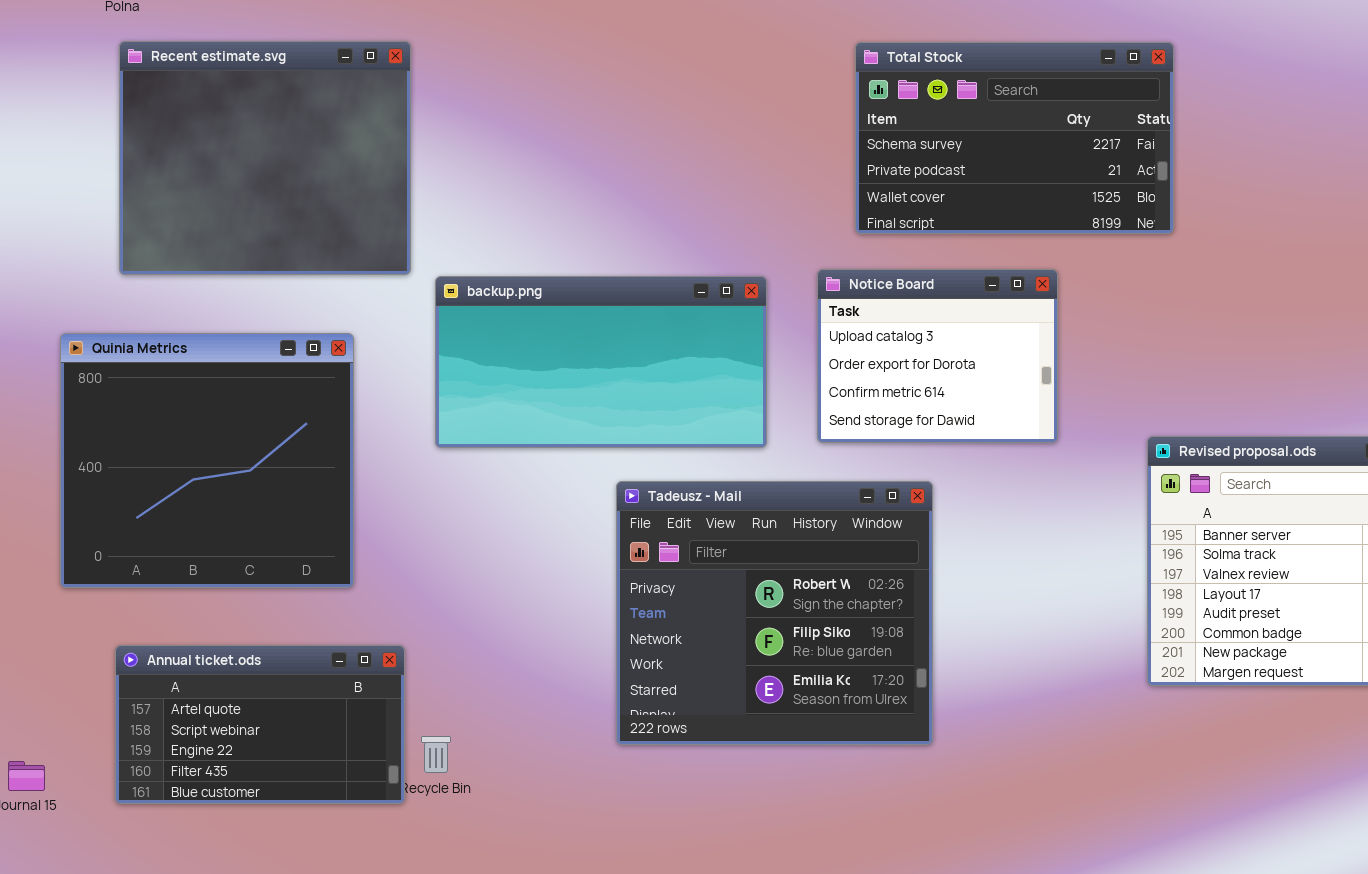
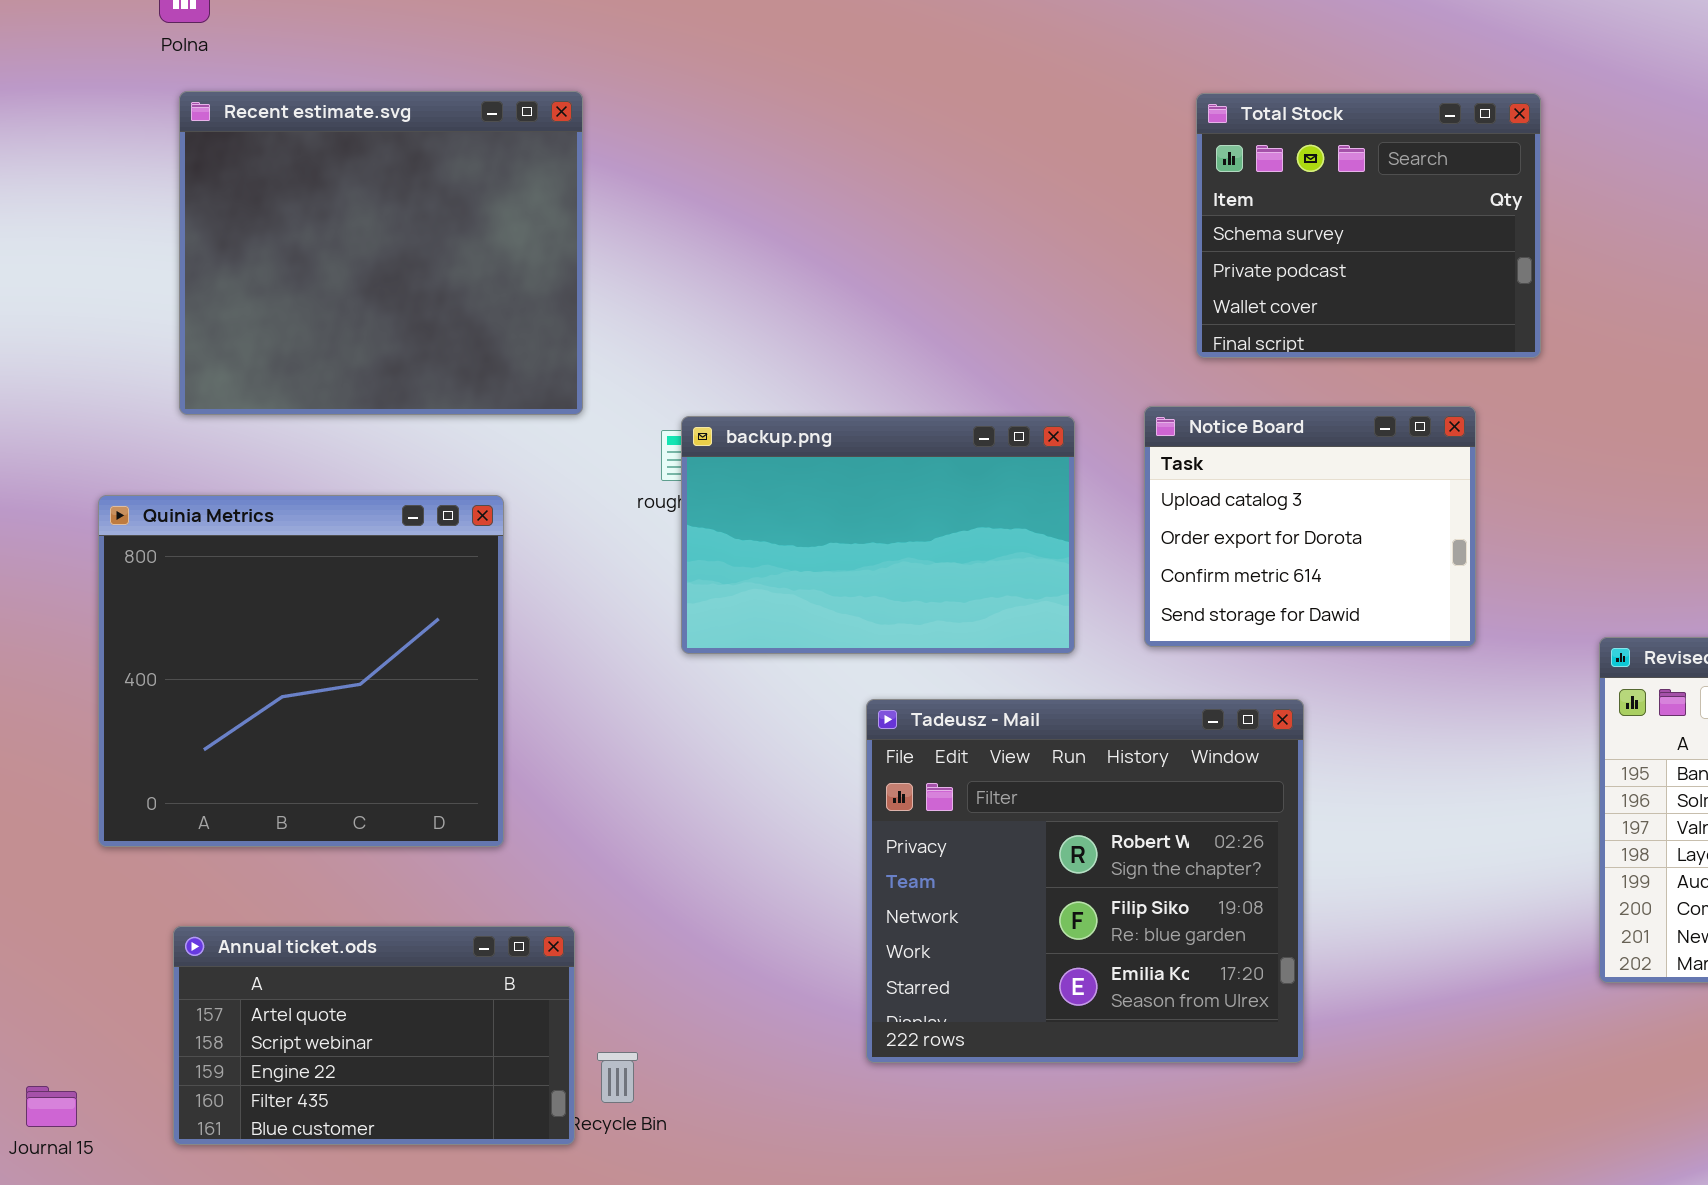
Total Stock: [855,42,1174,234] -> [1196,93,1541,358], resized
backup.png: [435,276,767,448] -> [681,416,1075,654], resized

